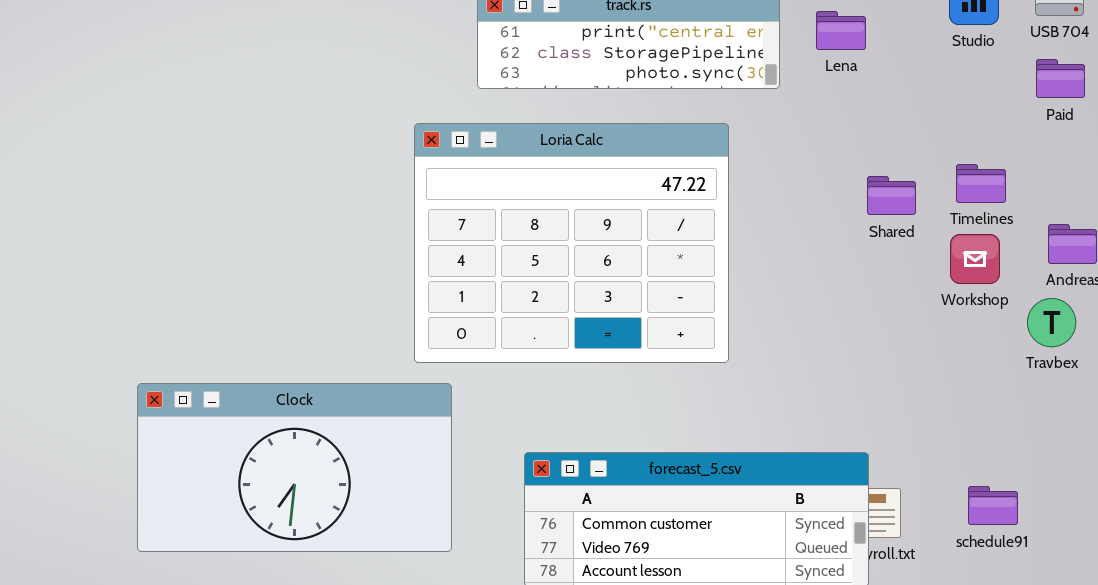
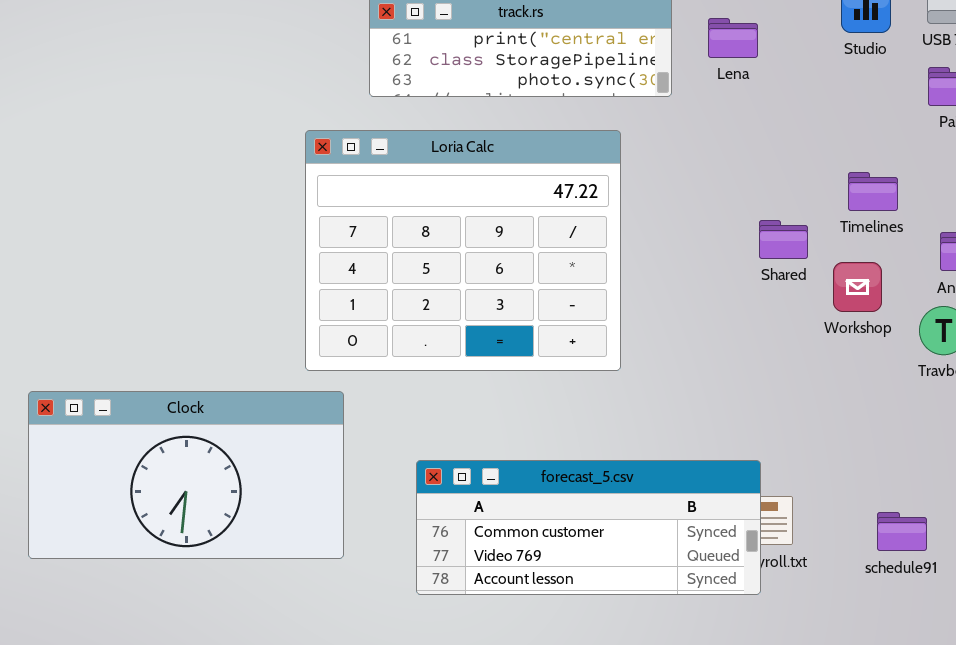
Shared: [867,176,916,215] -> [759,220,808,259], moved
Workshop: [950,234,1000,284] -> [833,262,882,312], moved
schedule91: [968,486,1018,525] -> [877,512,927,551], moved

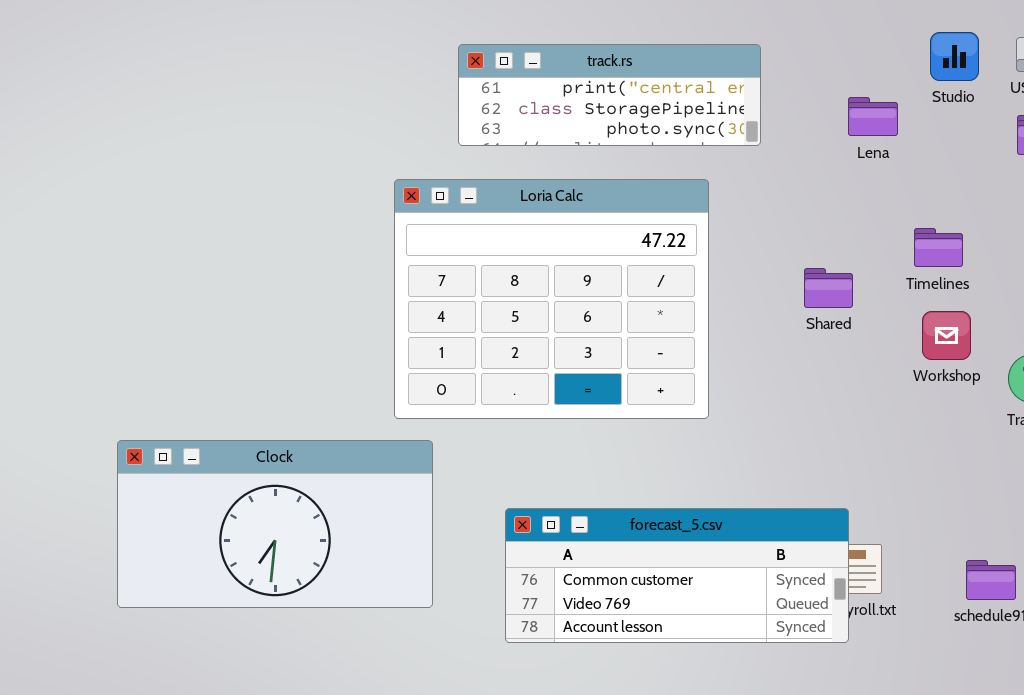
Lena: [708,18,758,58] -> [848,97,898,136], moved
Timelines: [848,172,898,211] -> [914,228,963,267], moved
Shared: [759,220,808,259] -> [804,268,853,308], moved

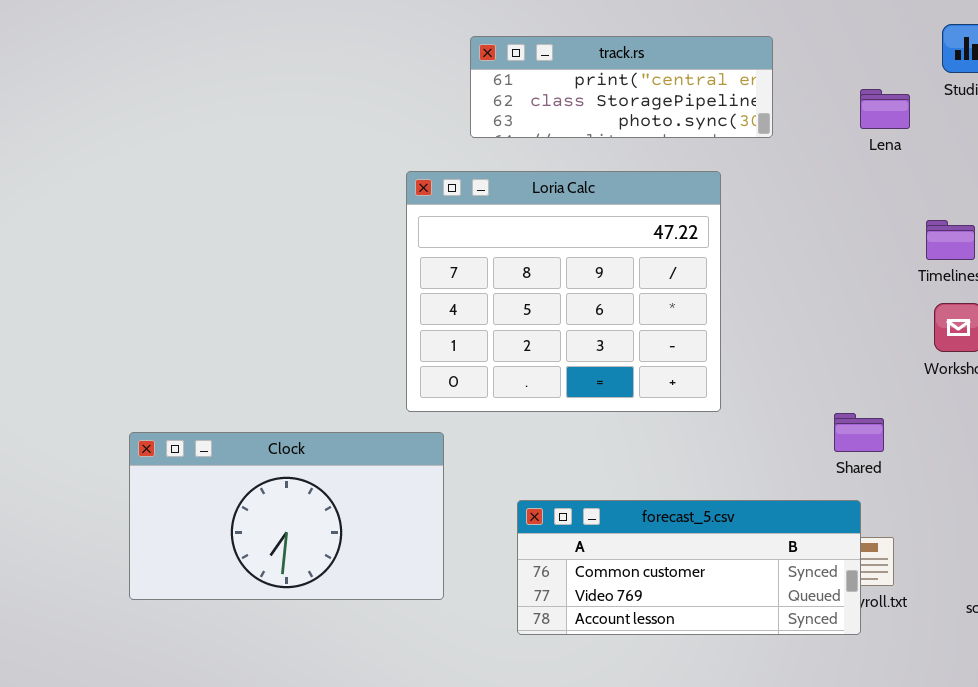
Shared: [804,268,853,308] -> [834,413,884,452], moved

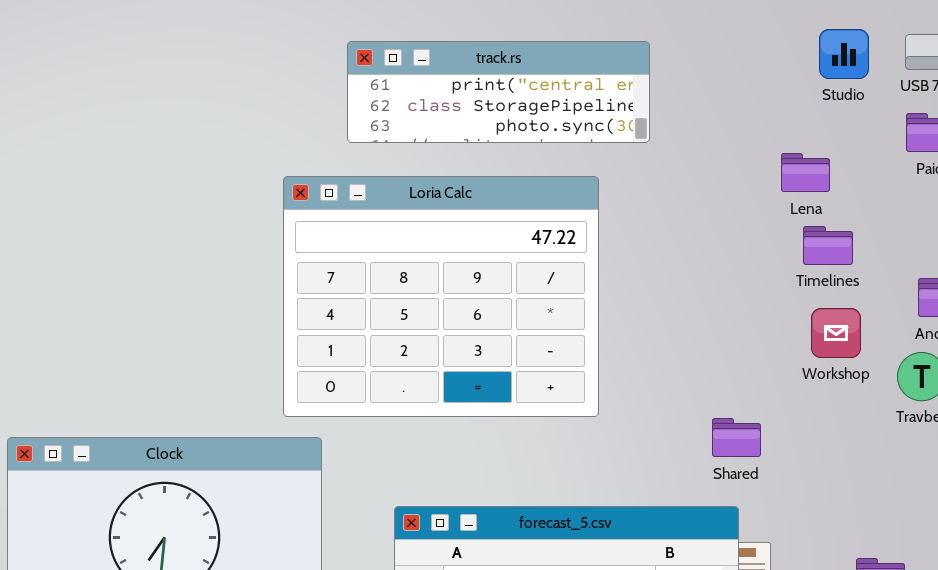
Lena: [860,89,910,129] -> [781,153,830,192], moved

